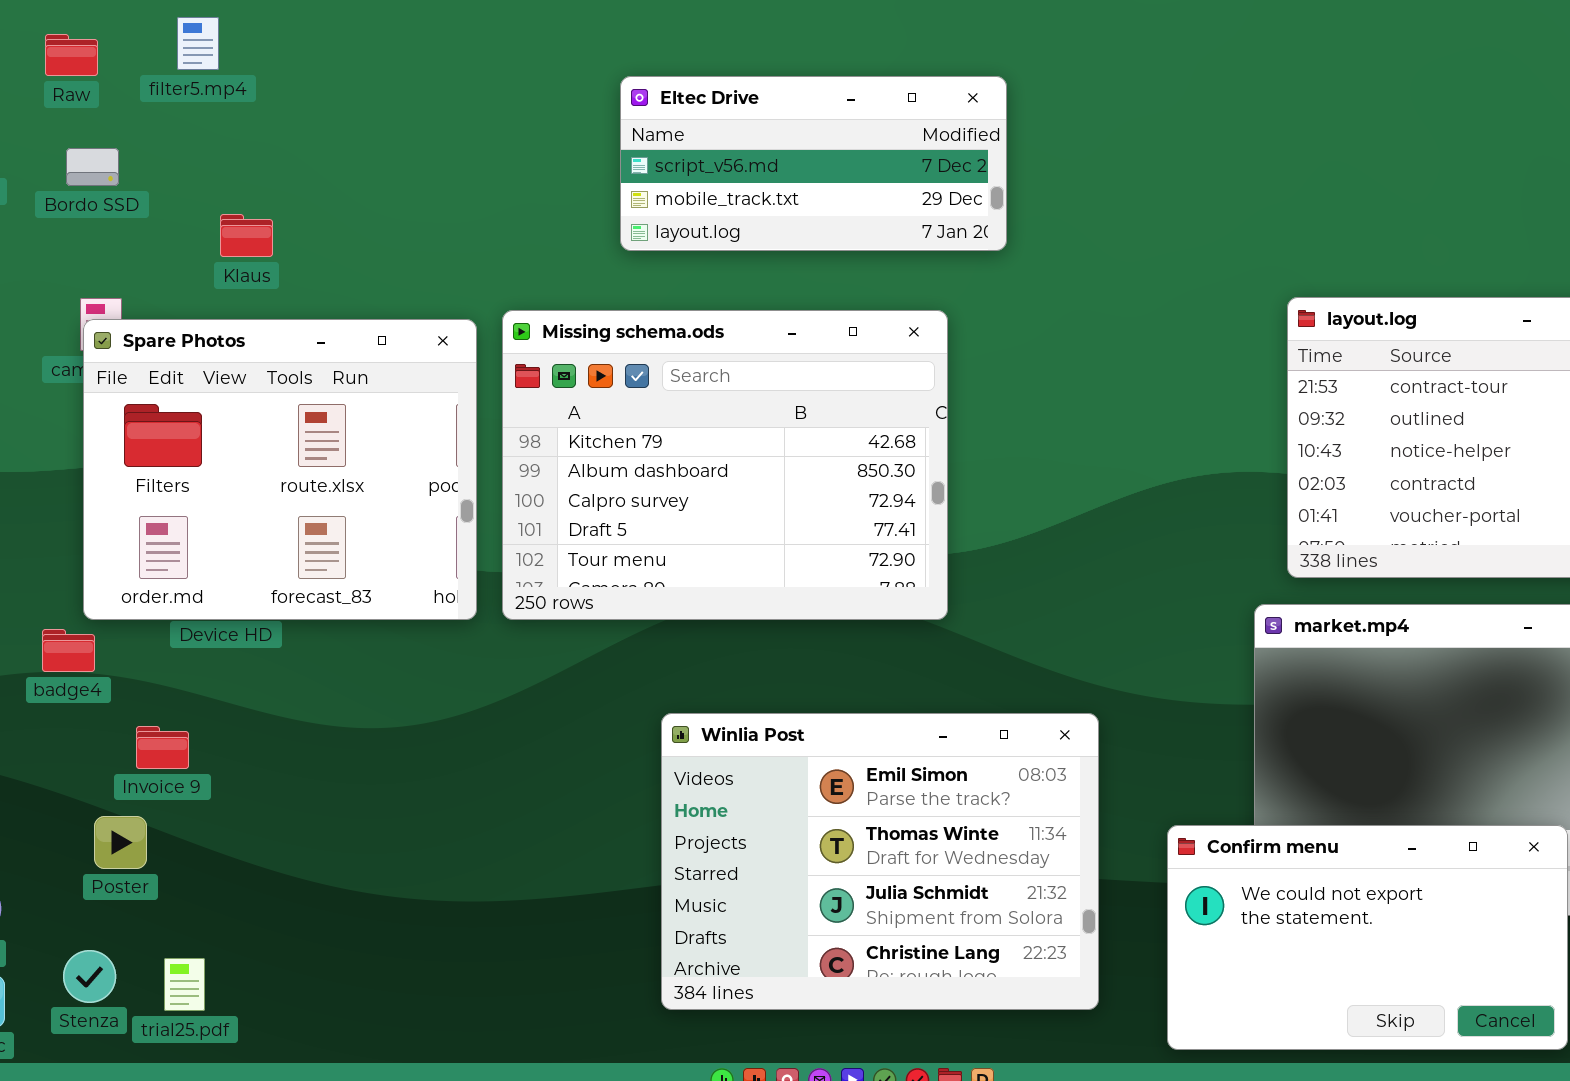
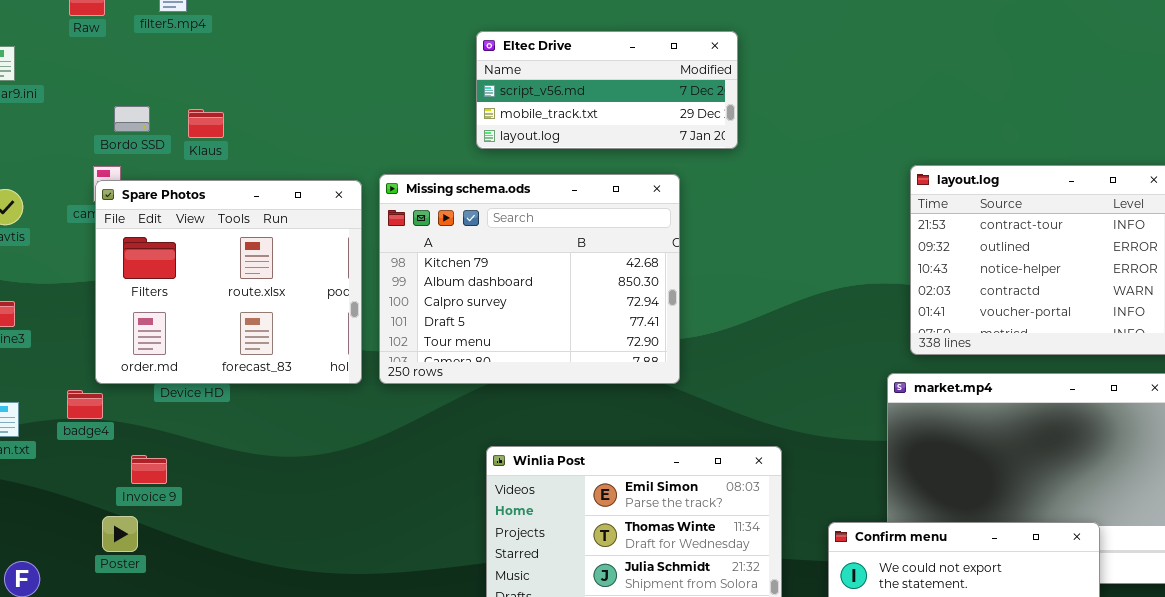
Eltec Drive: [620,76,1007,251] -> [476,31,738,149], moved
Bordo SSD: [66,148,119,186] -> [114,106,150,132], moved

